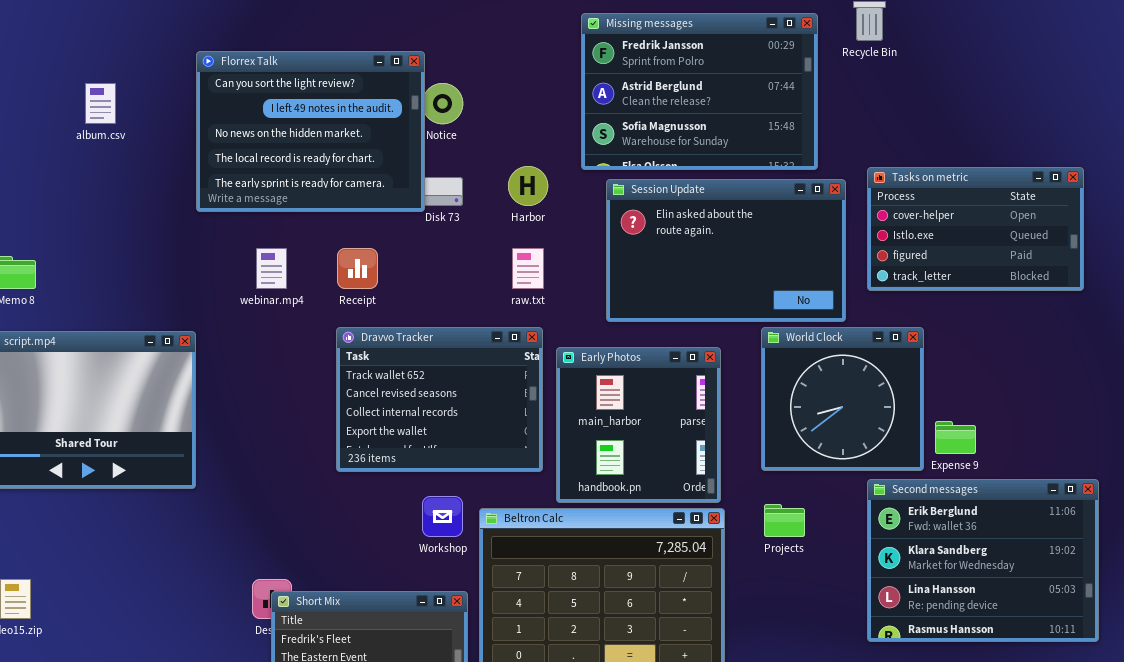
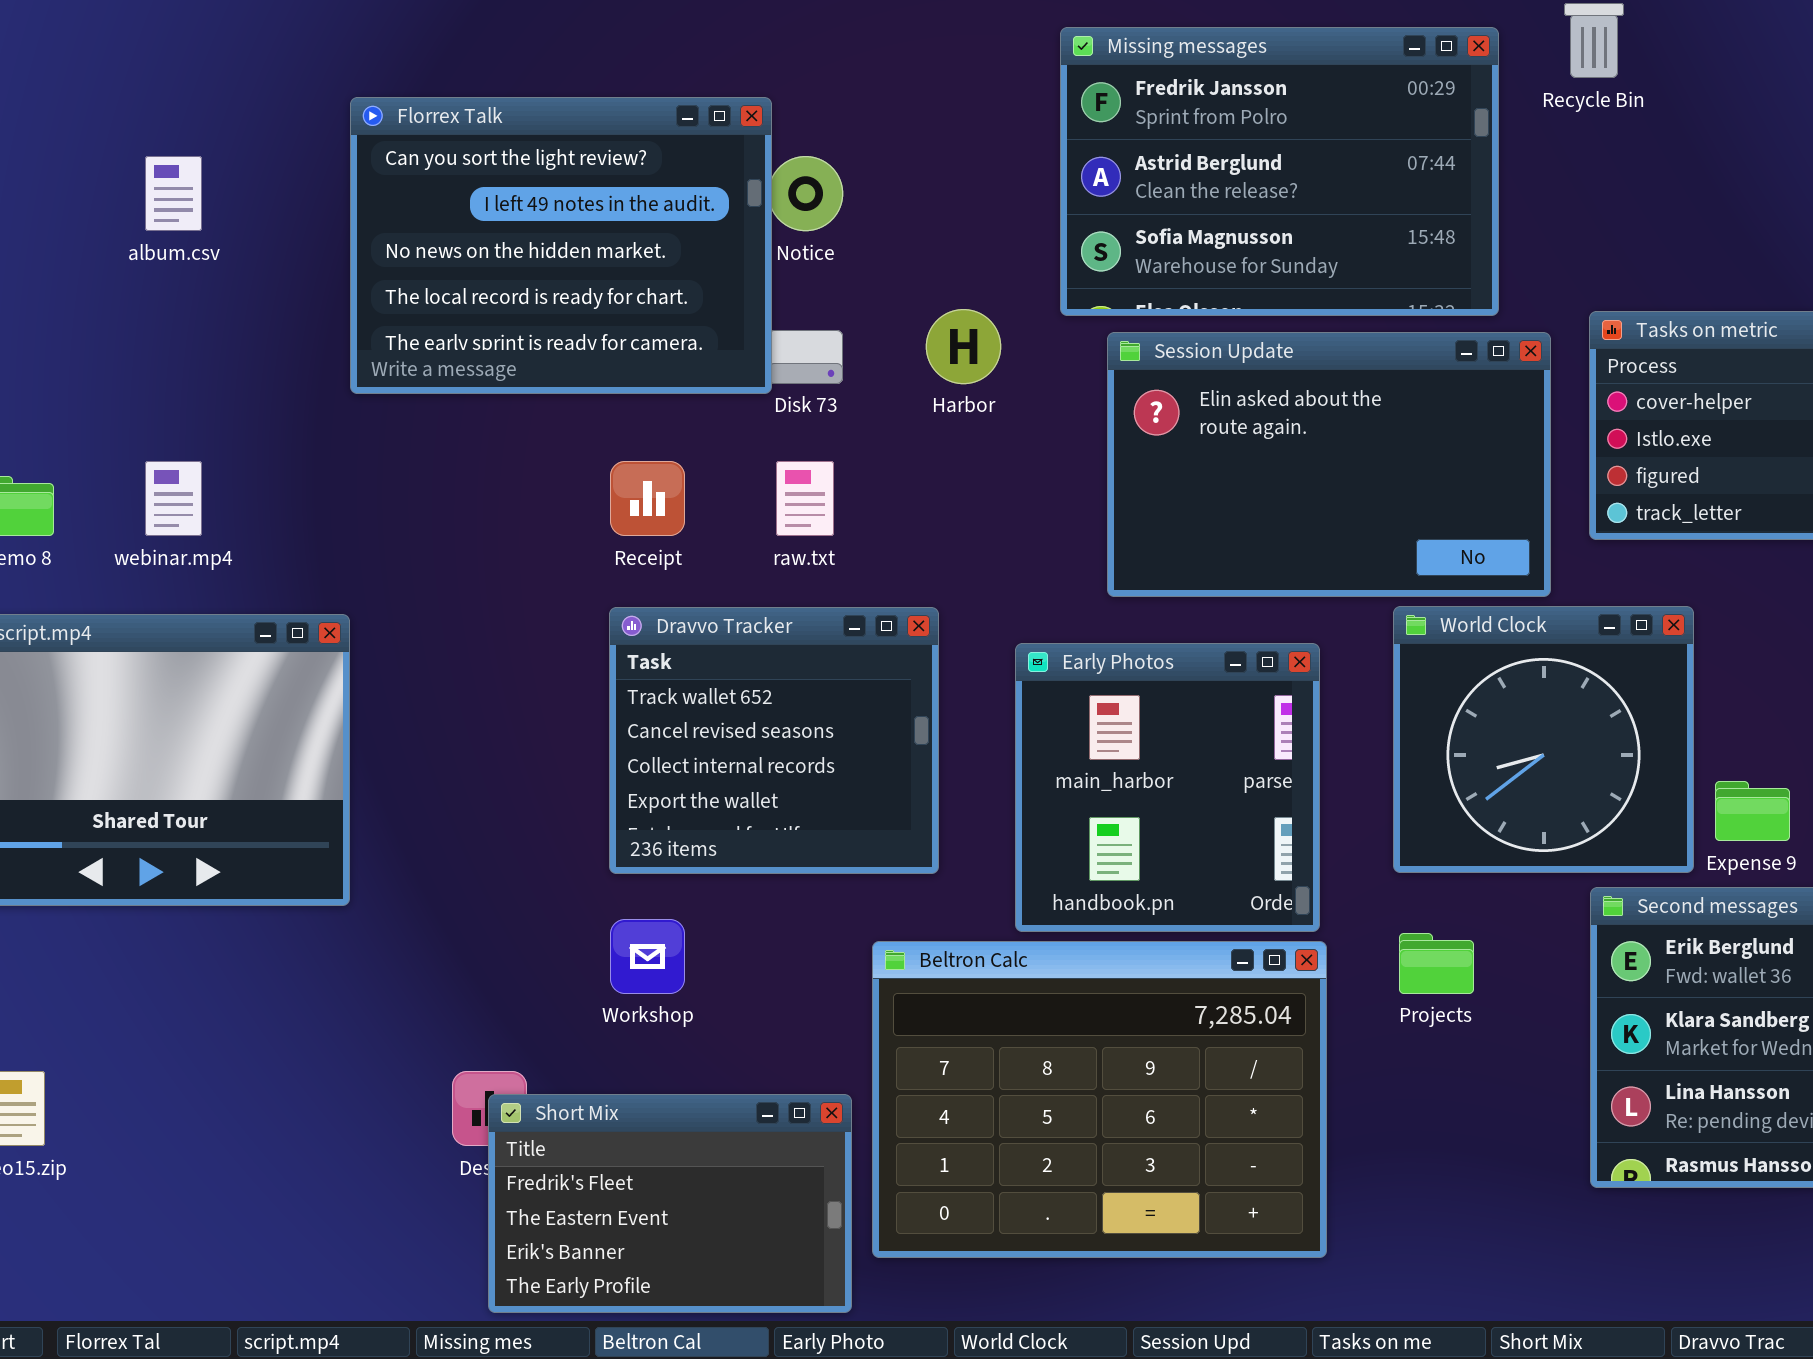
webinar.mp4: [256,248,287,289] -> [145,461,202,536], moved
raw.txt: [512,248,544,289] -> [776,461,834,536], moved
Dravvo Tracker: [336,327,543,472] -> [609,607,939,874], resized
Workshop: [422,496,463,537] -> [610,919,685,994], moved

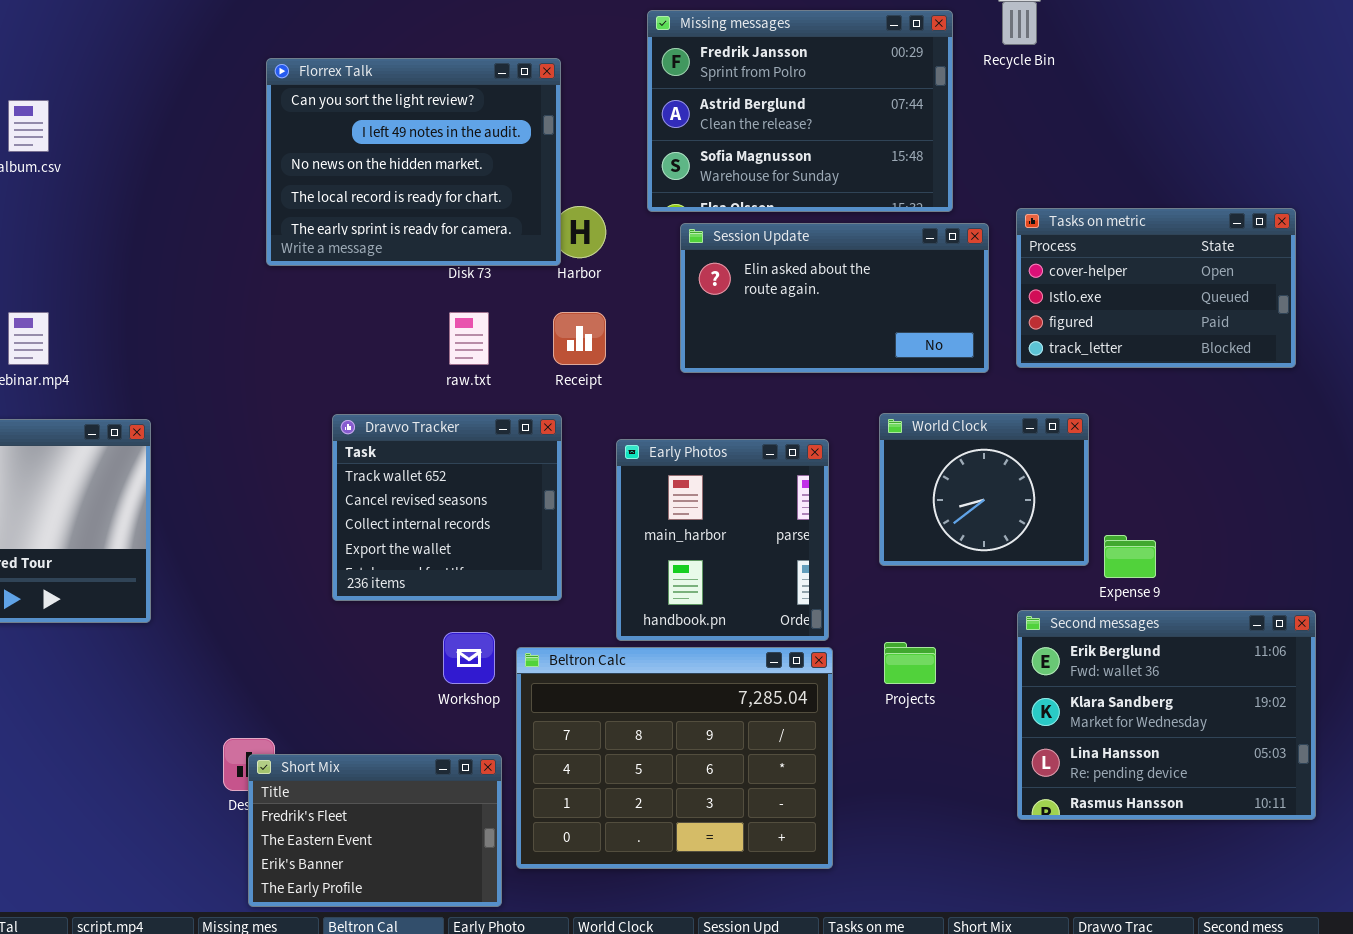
Florrex Talk: [350,97,772,394] -> [266,58,561,266], moved
Session Update: [1107,332,1551,597] -> [680,223,989,373], resized
Receipt: [610,461,685,536] -> [553,312,606,365], moved
World Clock: [1393,606,1694,873] -> [879,413,1089,566], resized
Workshop: [610,919,685,994] -> [443,632,495,684], moved

